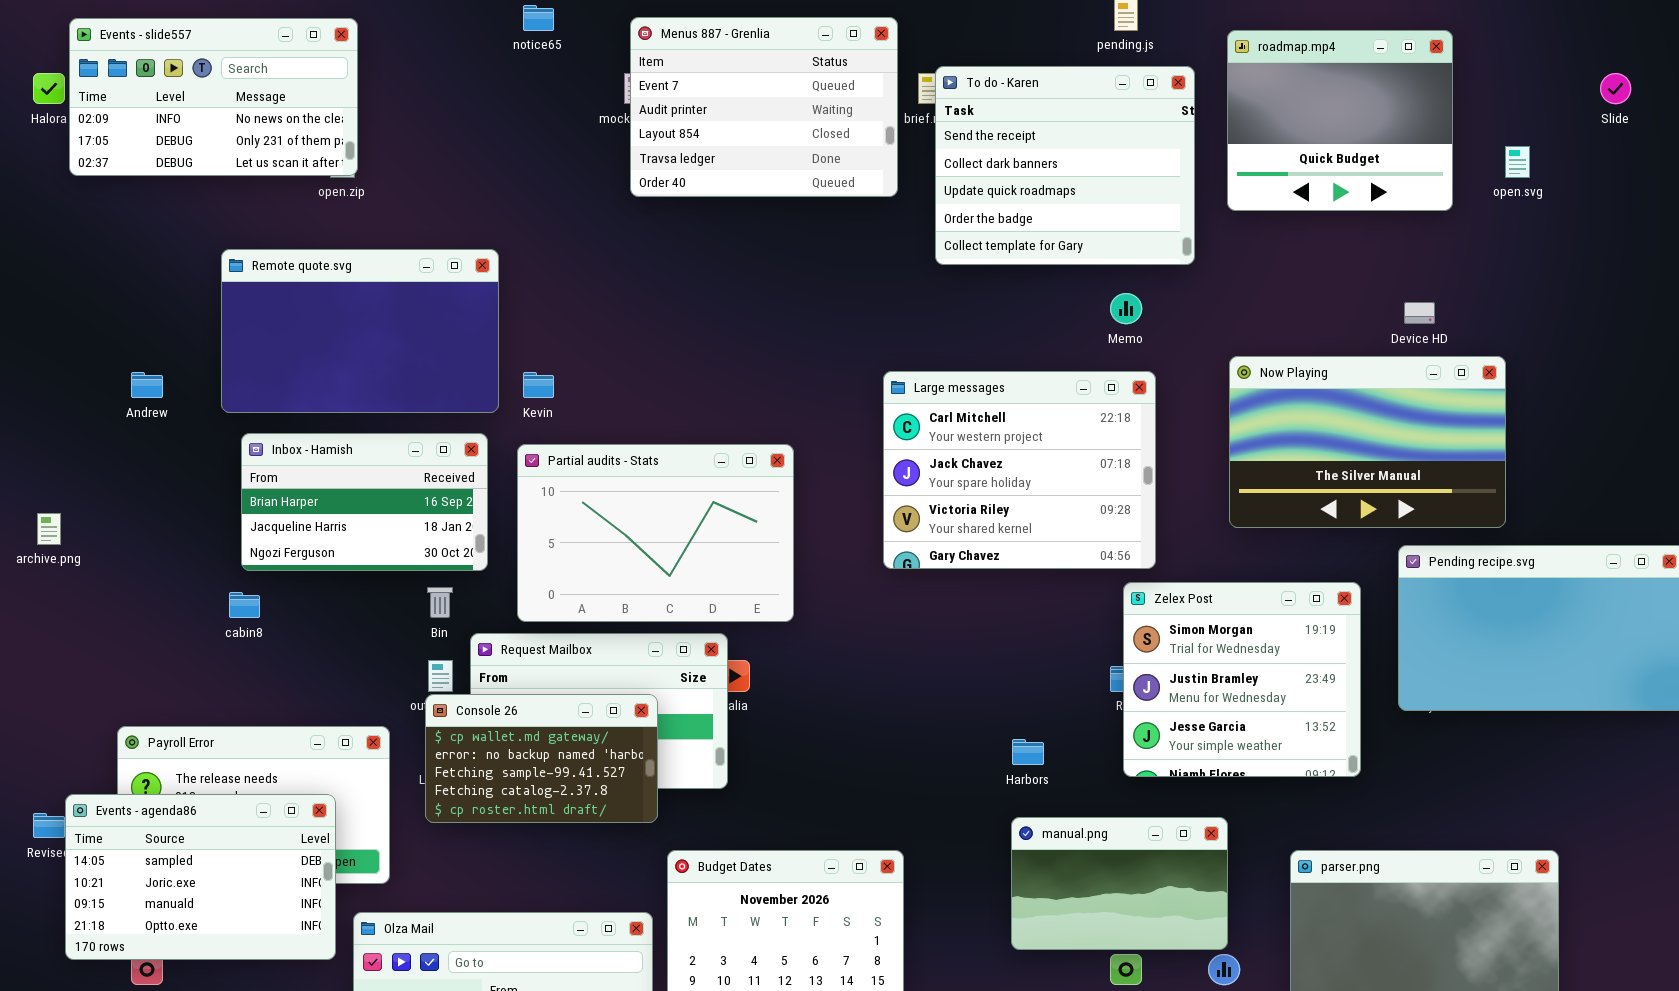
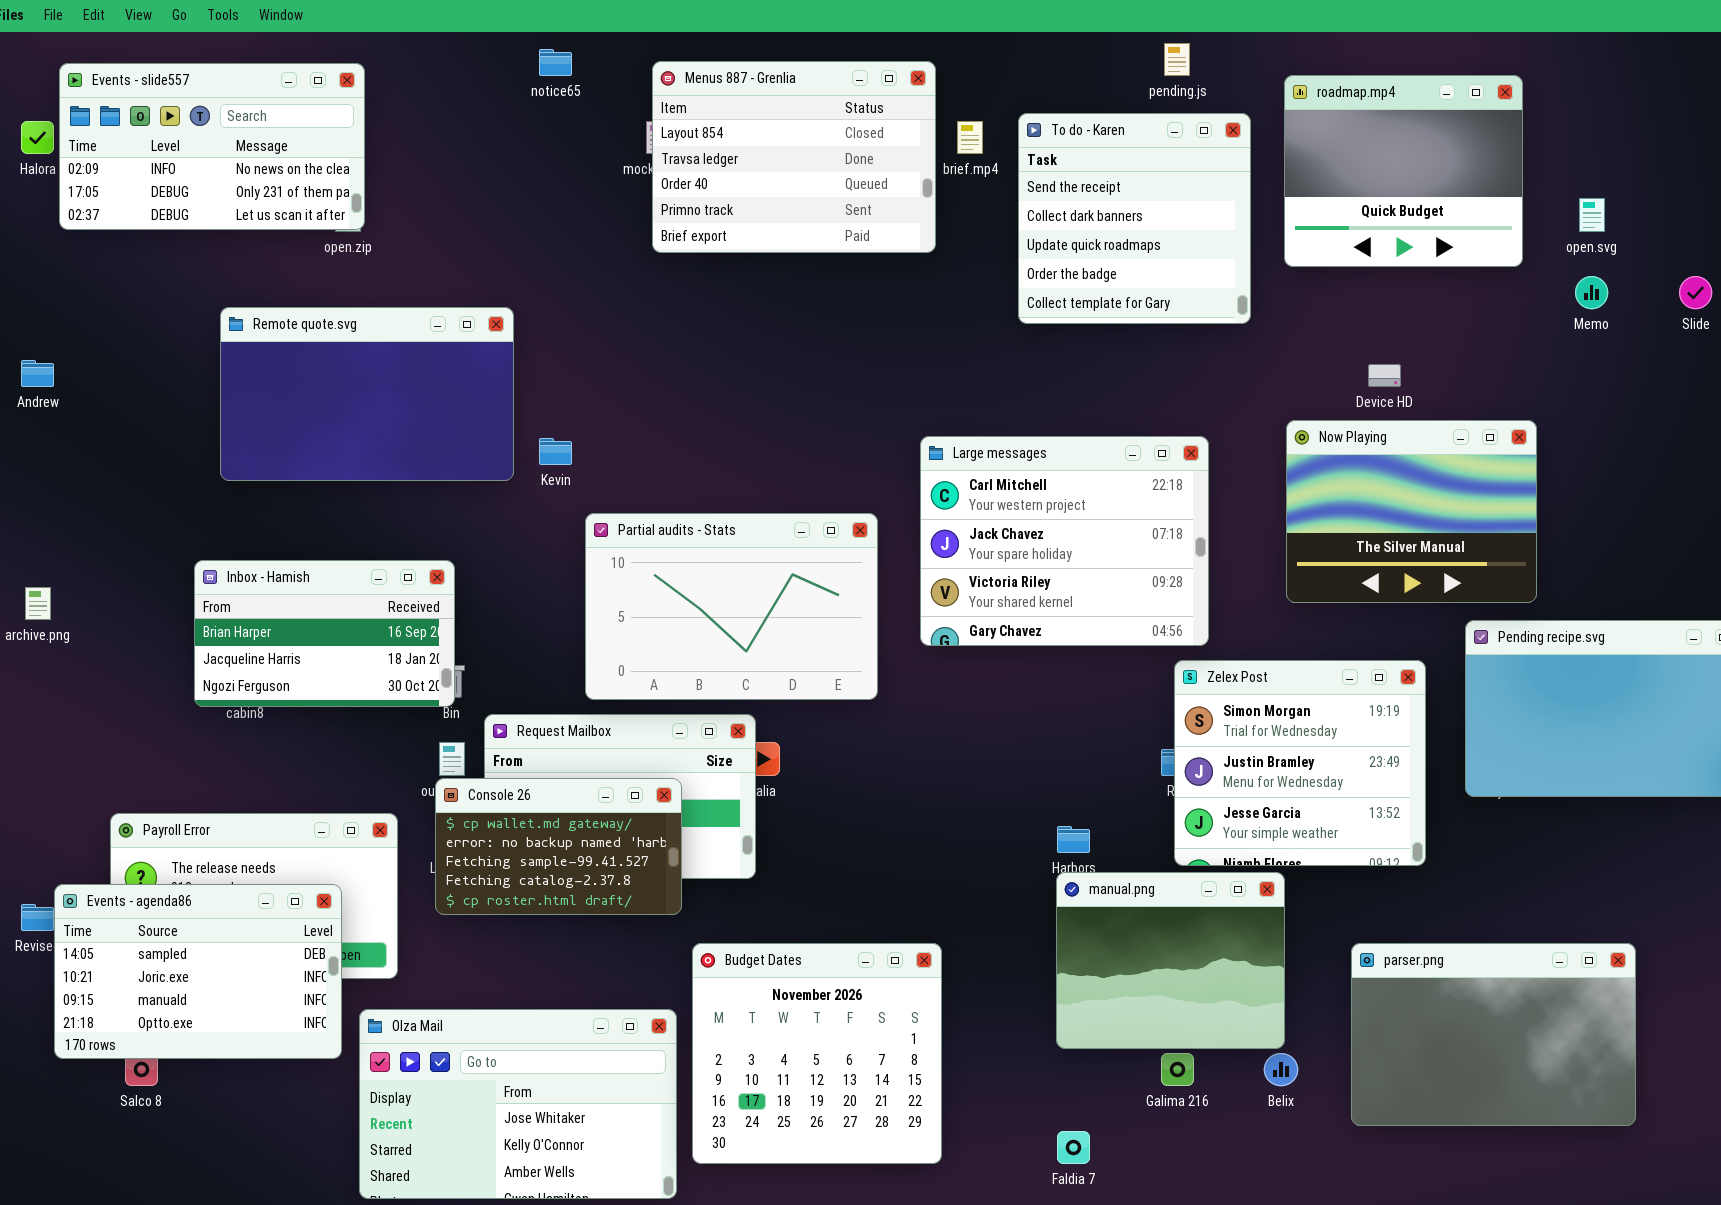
Menus 887 - Grenlia: [630,17,898,197] -> [652,61,936,253], scrolled down 2 rows
To do - Karen: [935,66,1195,265] -> [1018,113,1251,324], resized
Slide: [1600,73,1631,104] -> [1679,276,1712,309], moved
Memo: [1110,293,1142,324] -> [1575,276,1608,309], moved
Device HD: [1404,302,1435,324] -> [1368,364,1401,387], moved
Now Playing: [1229,356,1506,528] -> [1286,420,1537,603], resized
Andrew: [131,372,163,398] -> [21,360,54,387], moved
Inbox - Hamish: [241,433,488,571] -> [194,560,455,707], moved
Partial audits - Stats: [517,444,794,622] -> [585,513,878,700], moved
manual.png: [1011,817,1228,950] -> [1056,872,1285,1049], resized

